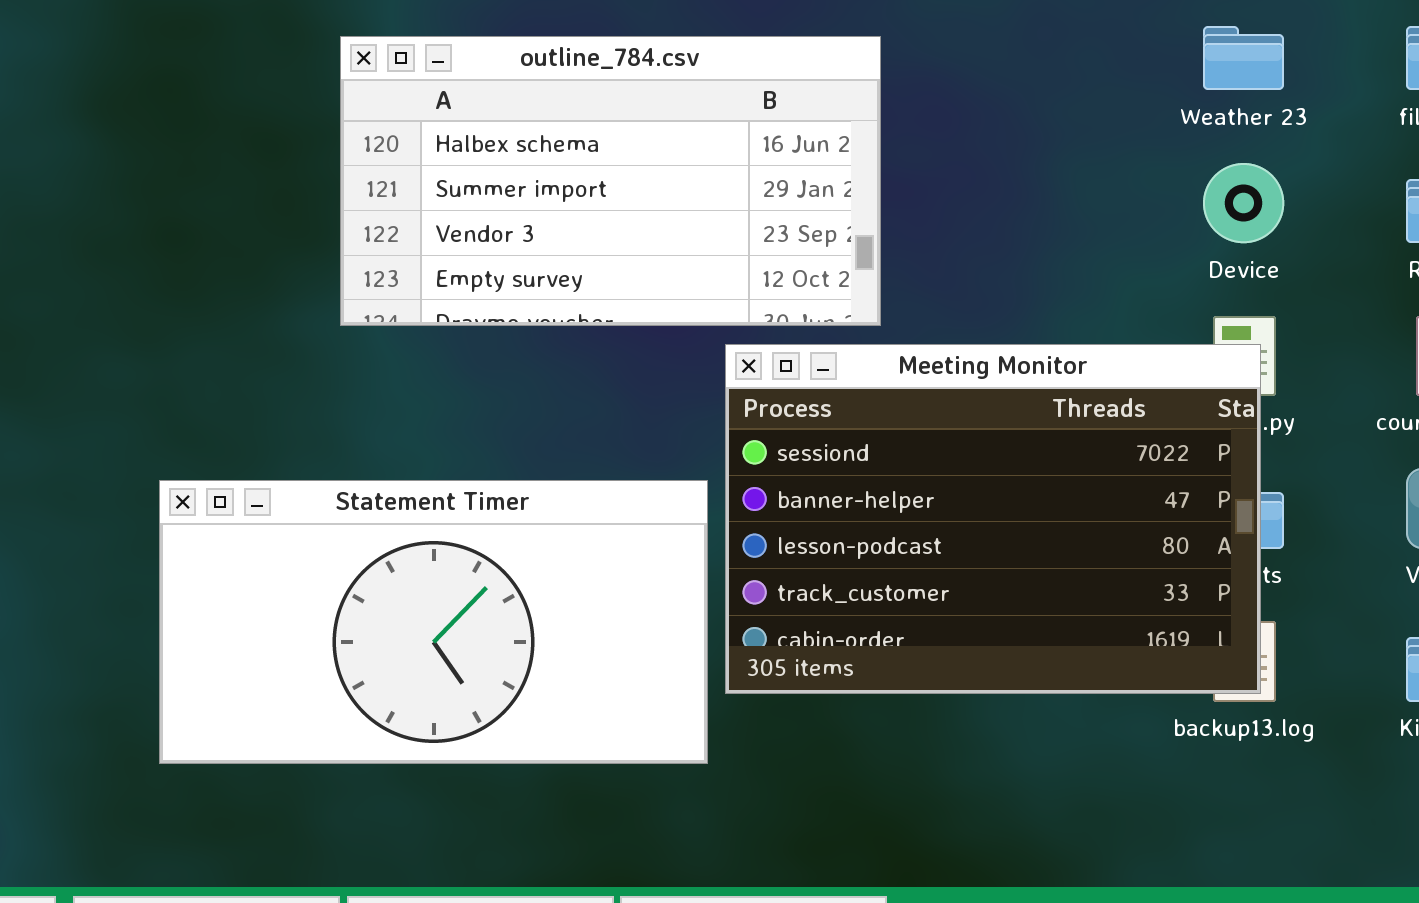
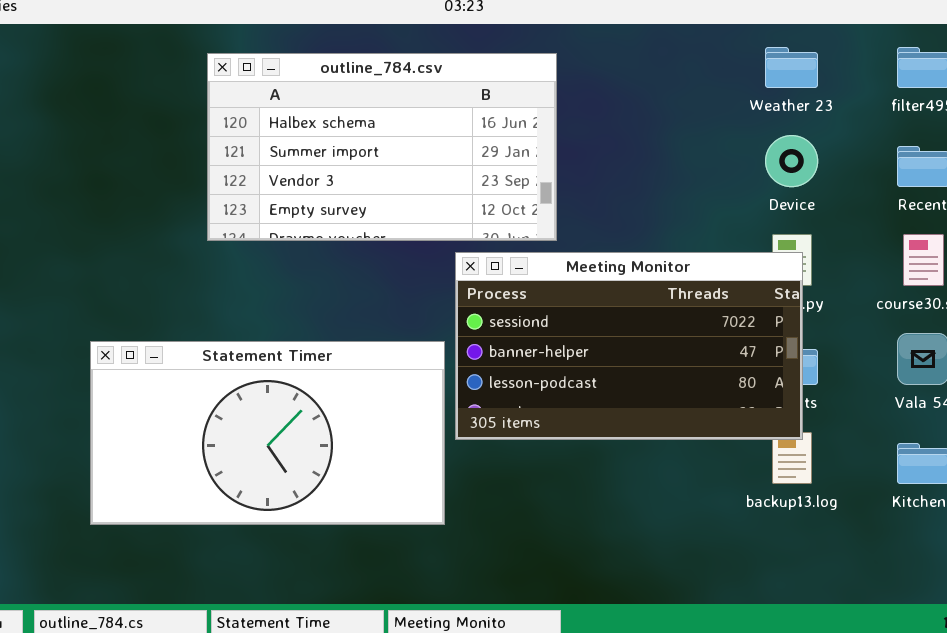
Meeting Monitor: [725,344,1261,694] -> [455,252,803,440], resized

